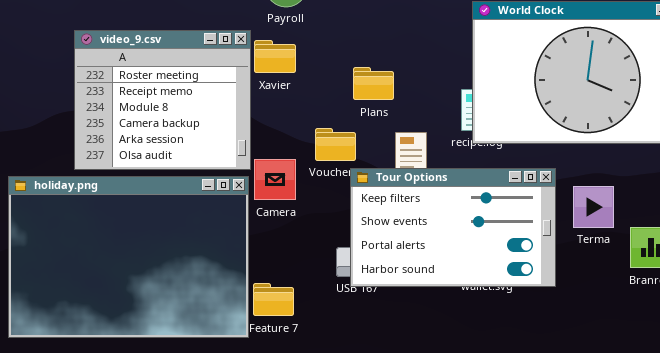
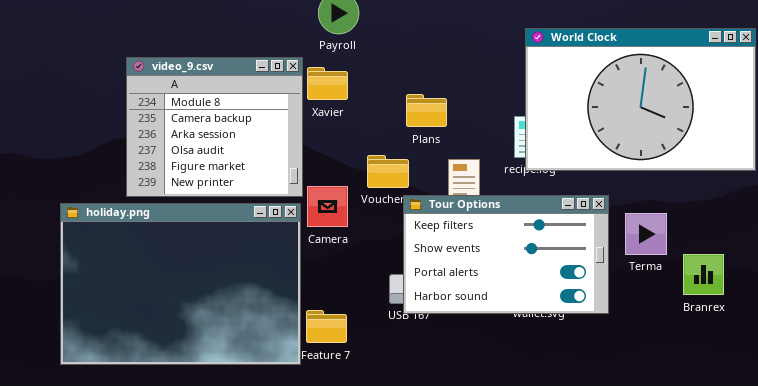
video_9.csv: [74,30,251,170] -> [126,57,303,197], scrolled down 2 rows

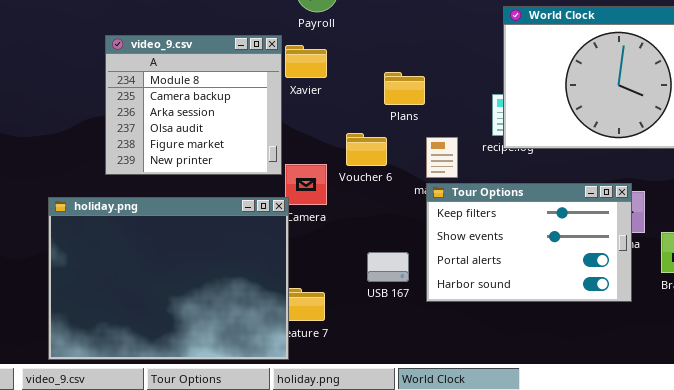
Tour Options: [403,195,609,314] -> [426,183,632,302], moved
holiday.png: [60,203,301,365] -> [48,197,289,360], moved

